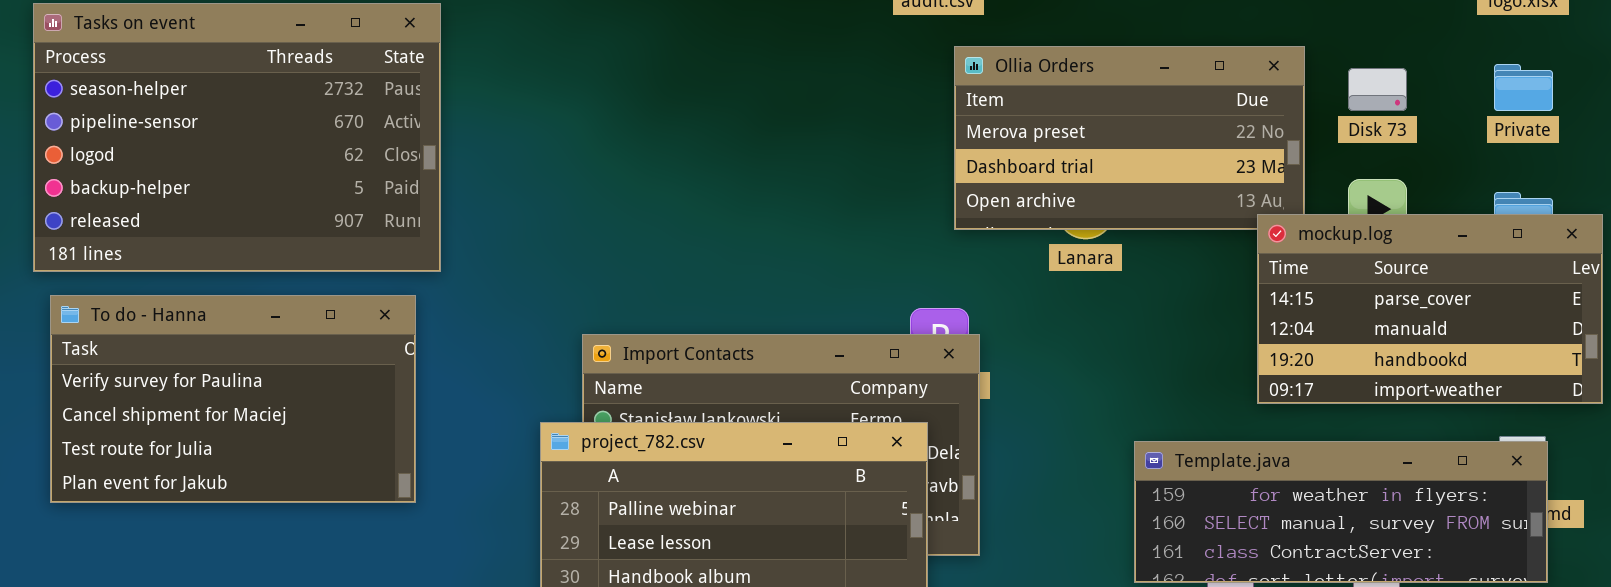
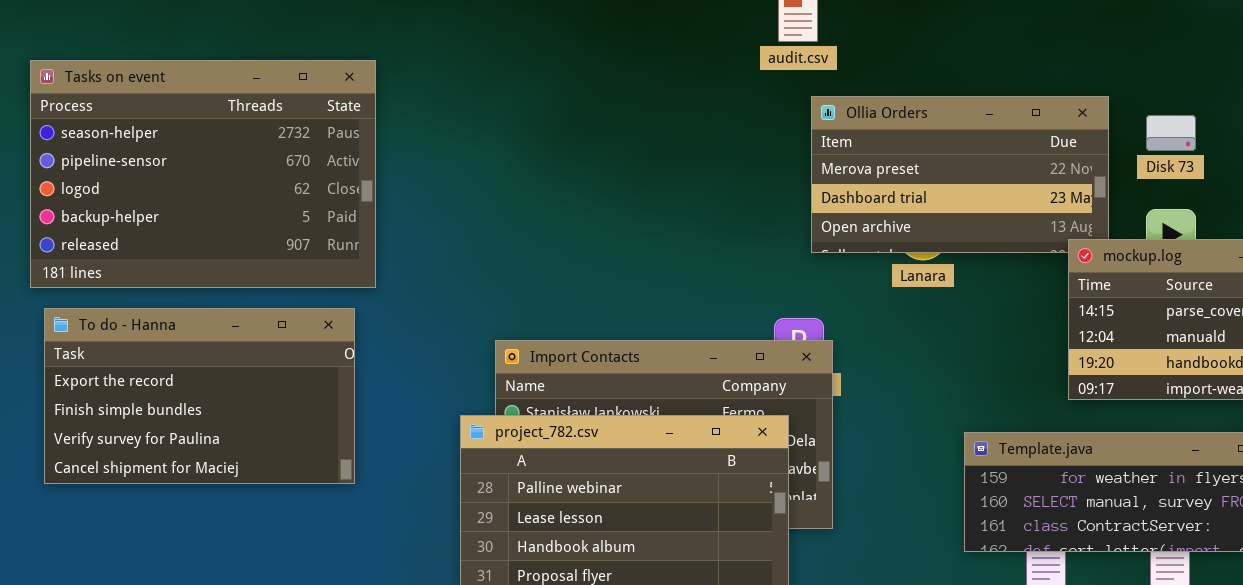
To do - Hanna: [50,295,416,503] -> [44,308,355,484], scrolled up 2 rows

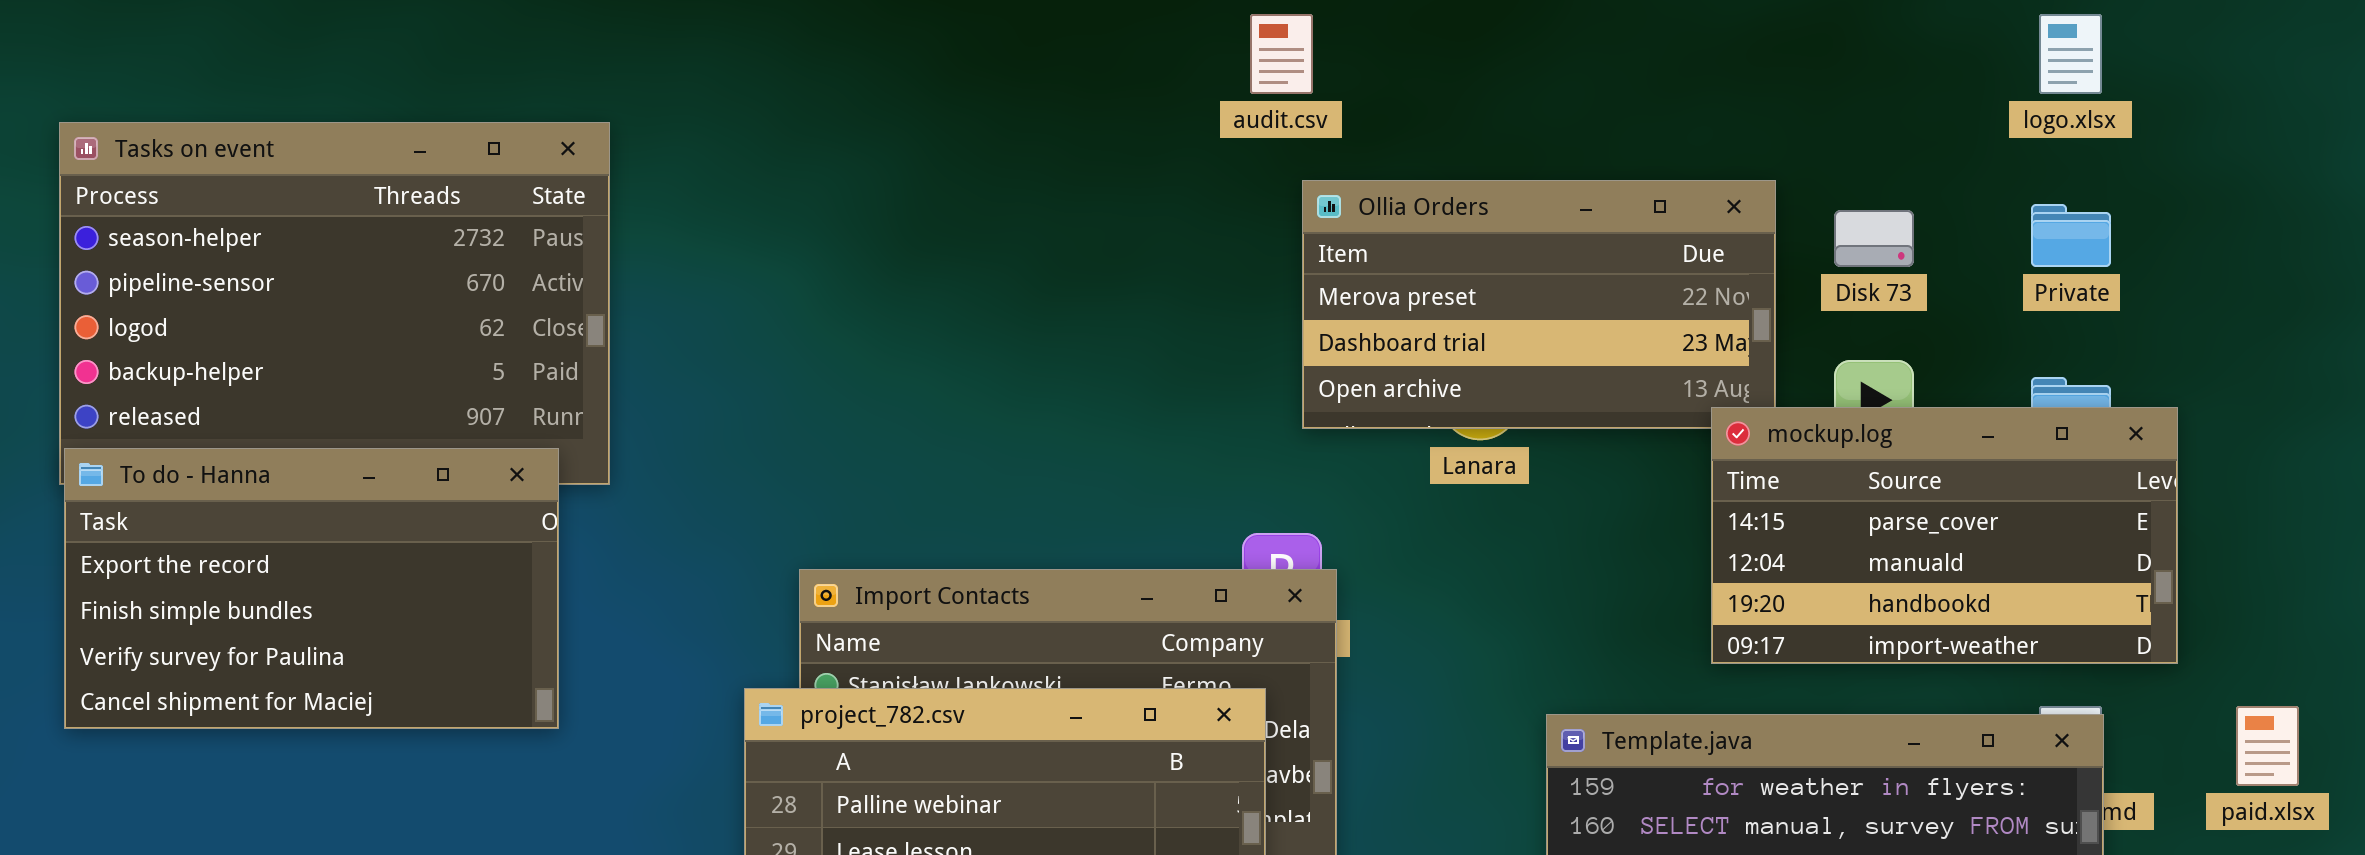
To do - Hanna: [44,308,355,484] -> [64,448,559,729], moved

